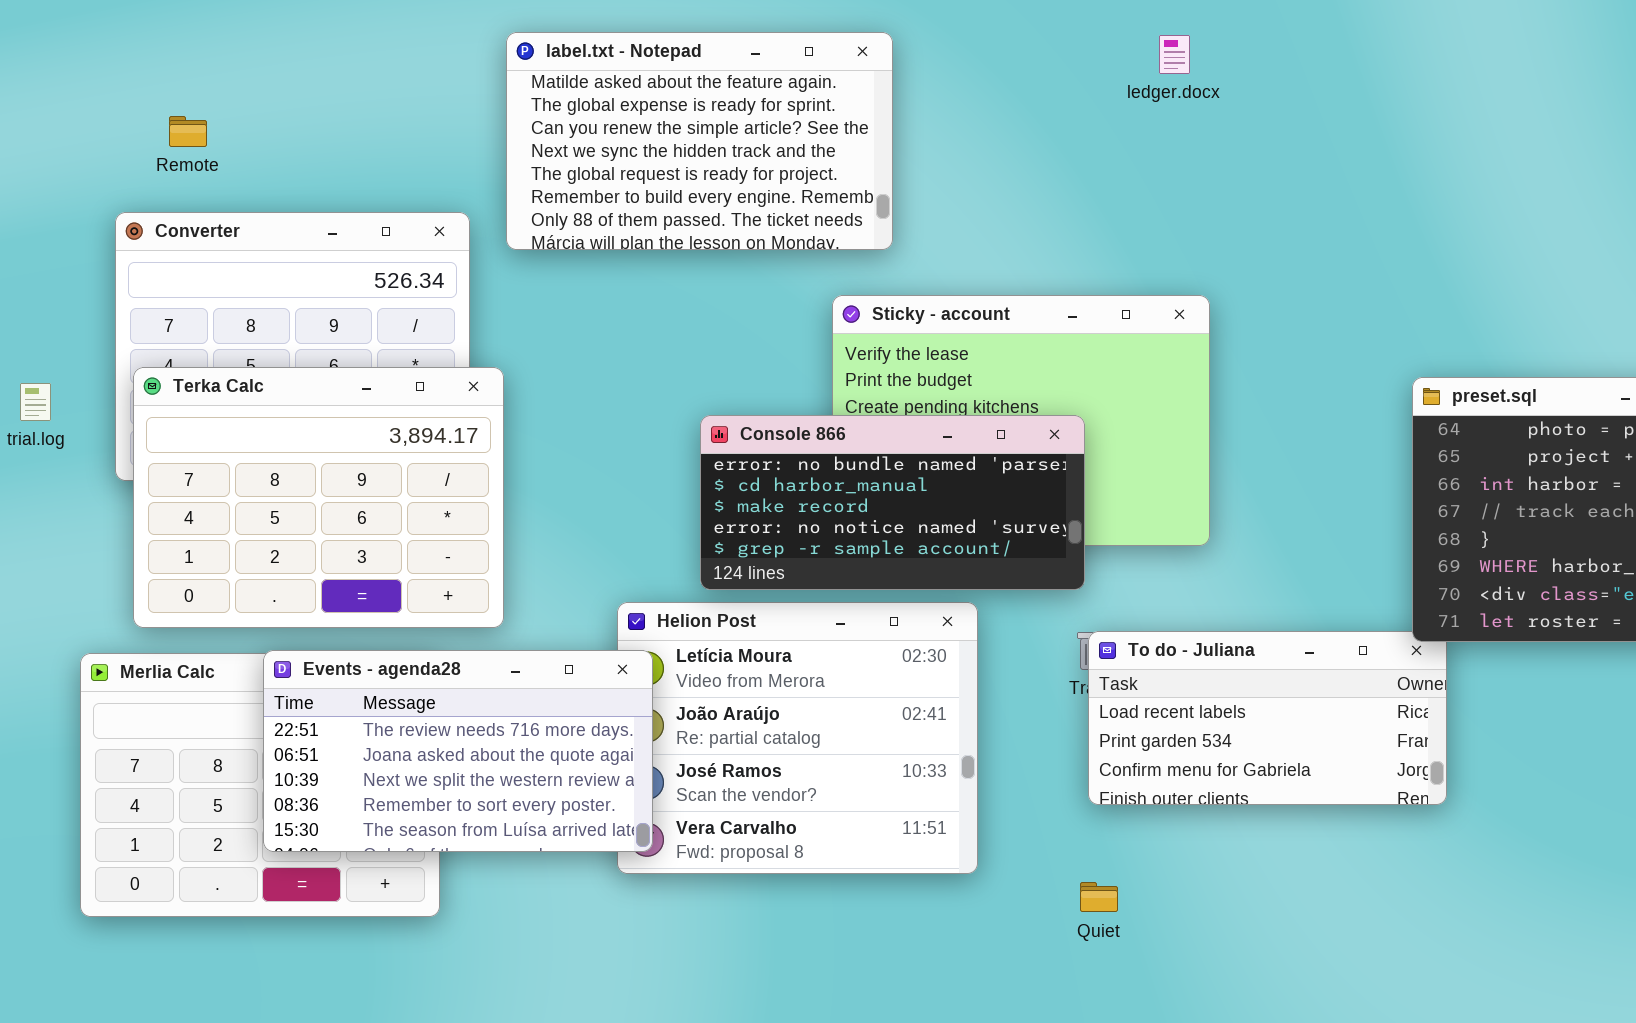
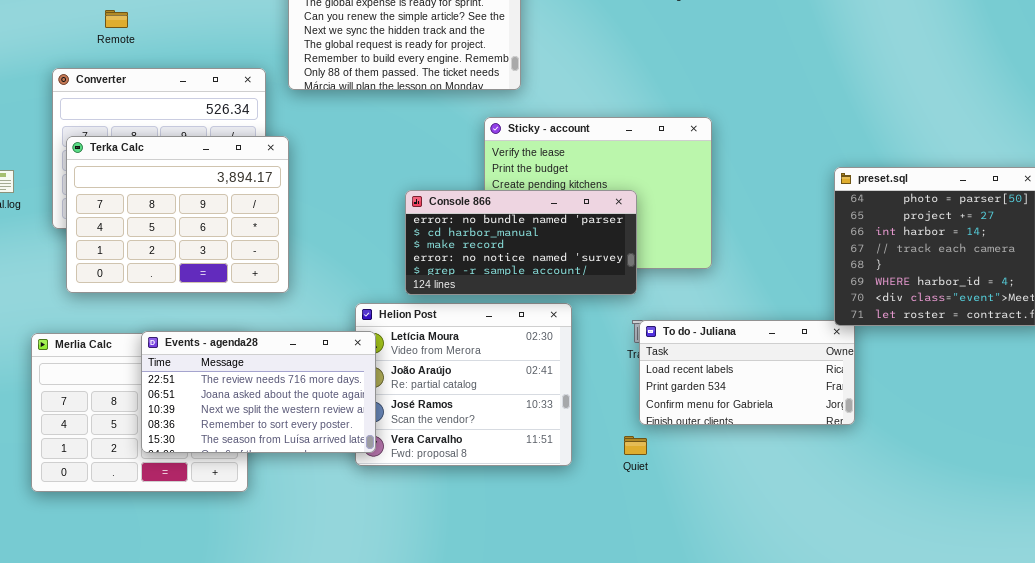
Remote: [169,116,207,147] -> [105,10,128,28], moved
Terka Calc: [133,367,504,628] -> [66,136,289,293], moved
Quiet: [1080,882,1118,912] -> [624,436,647,455], moved

